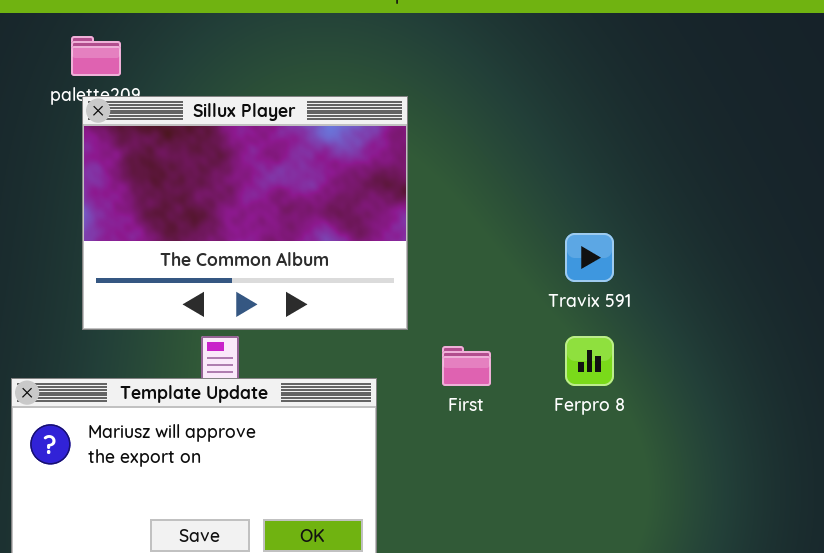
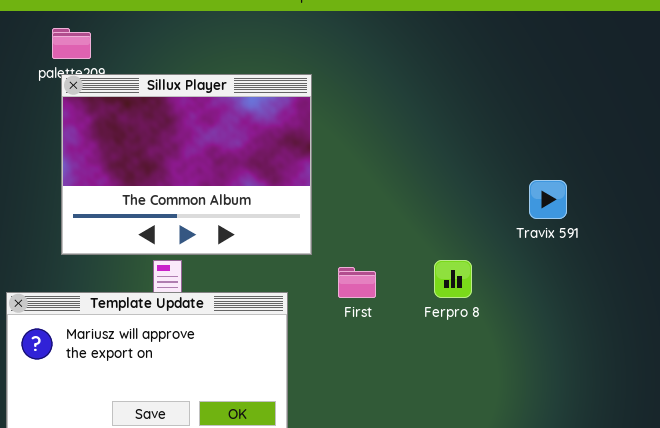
Travix 591: [565,233,614,282] -> [529,180,567,219], moved

